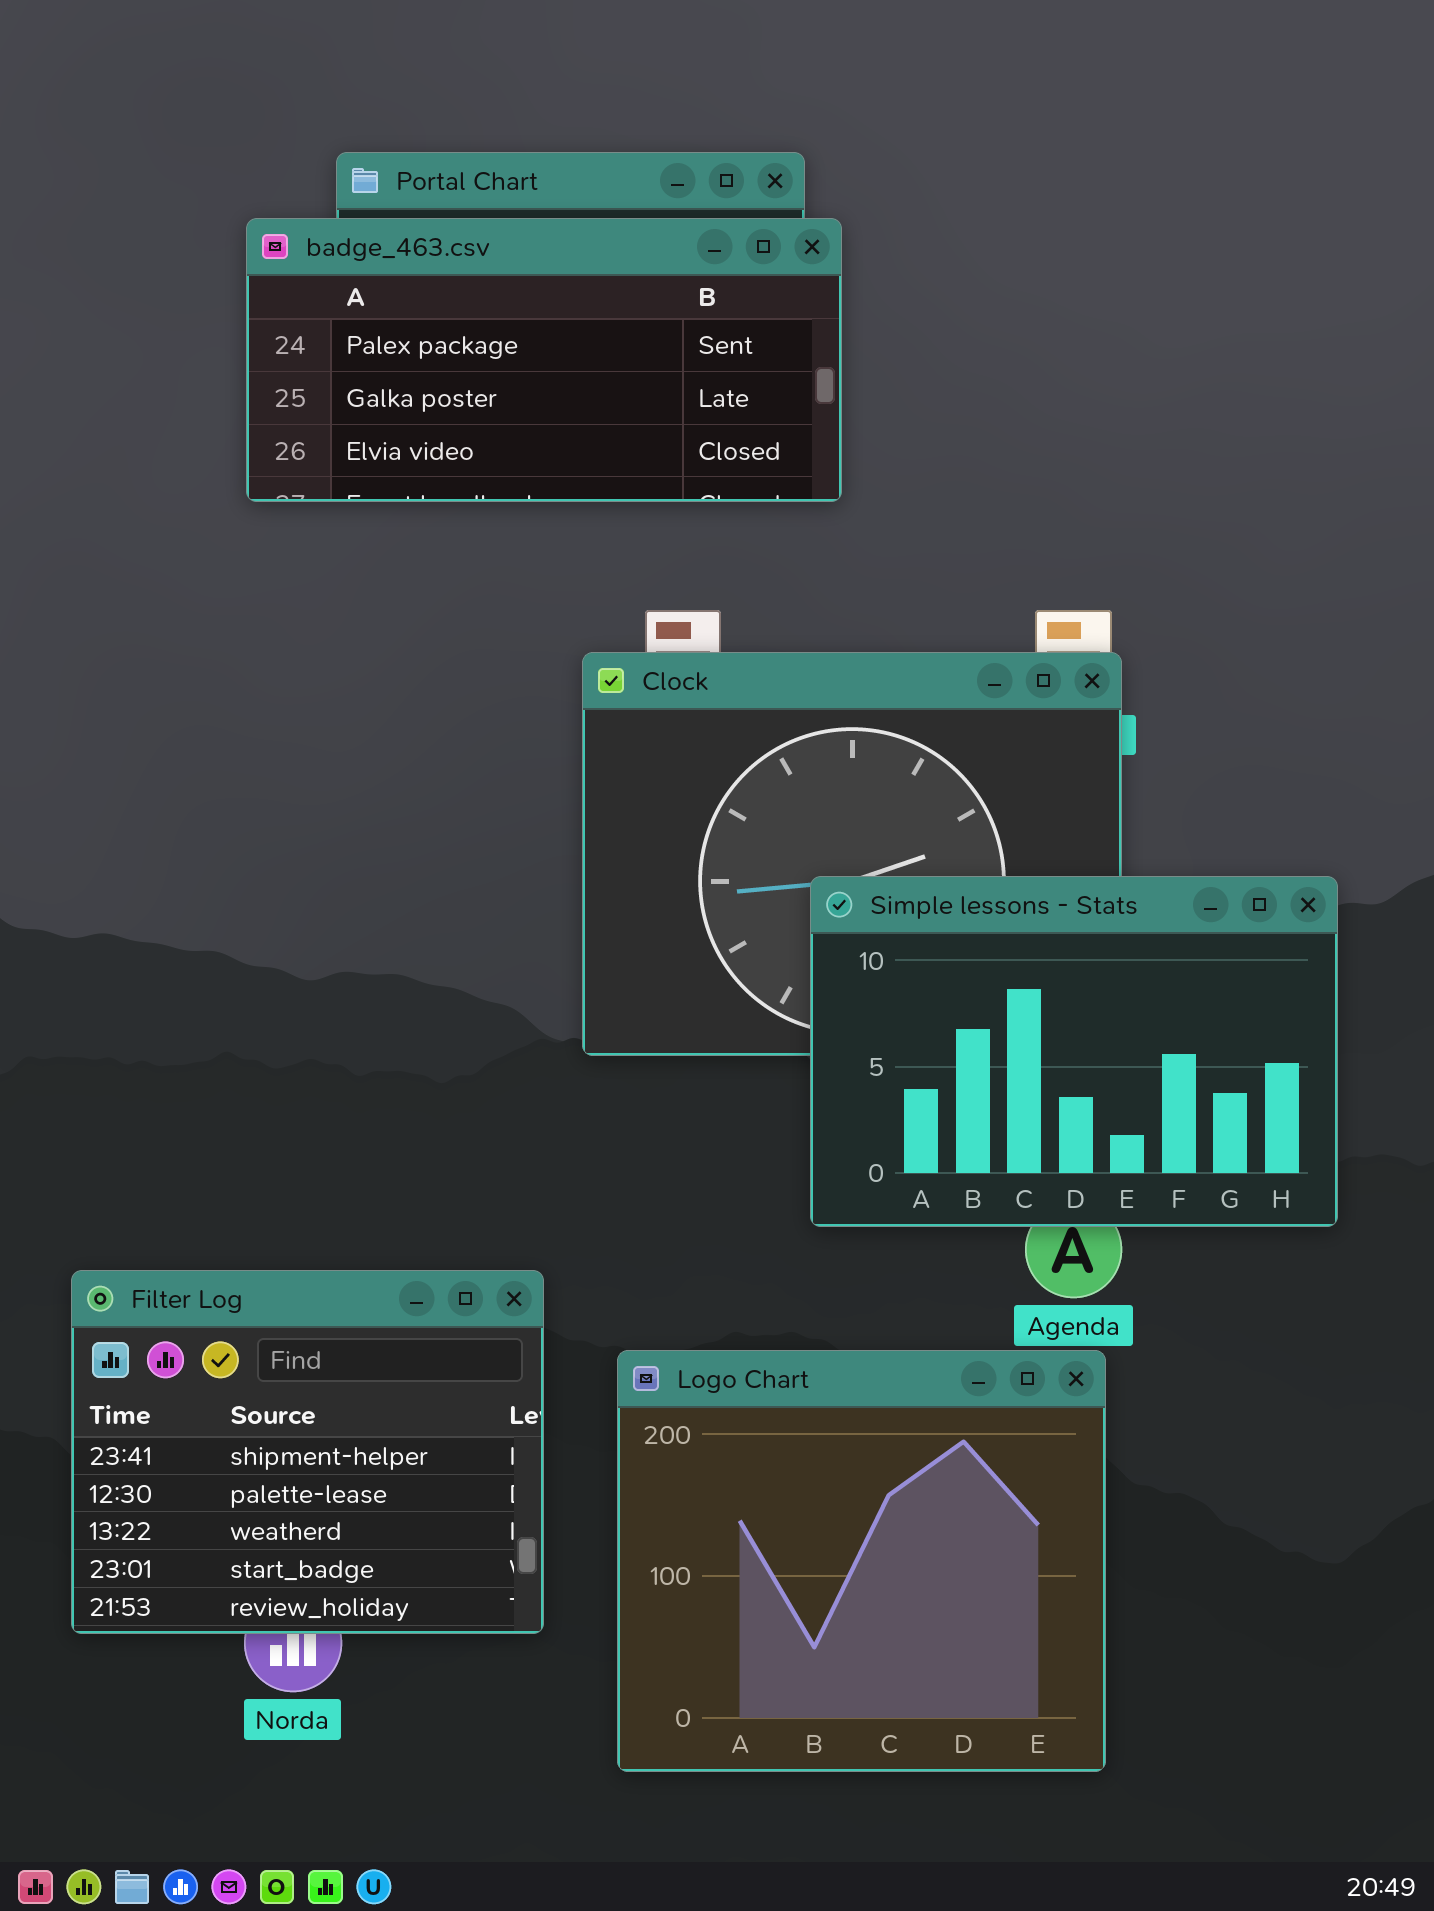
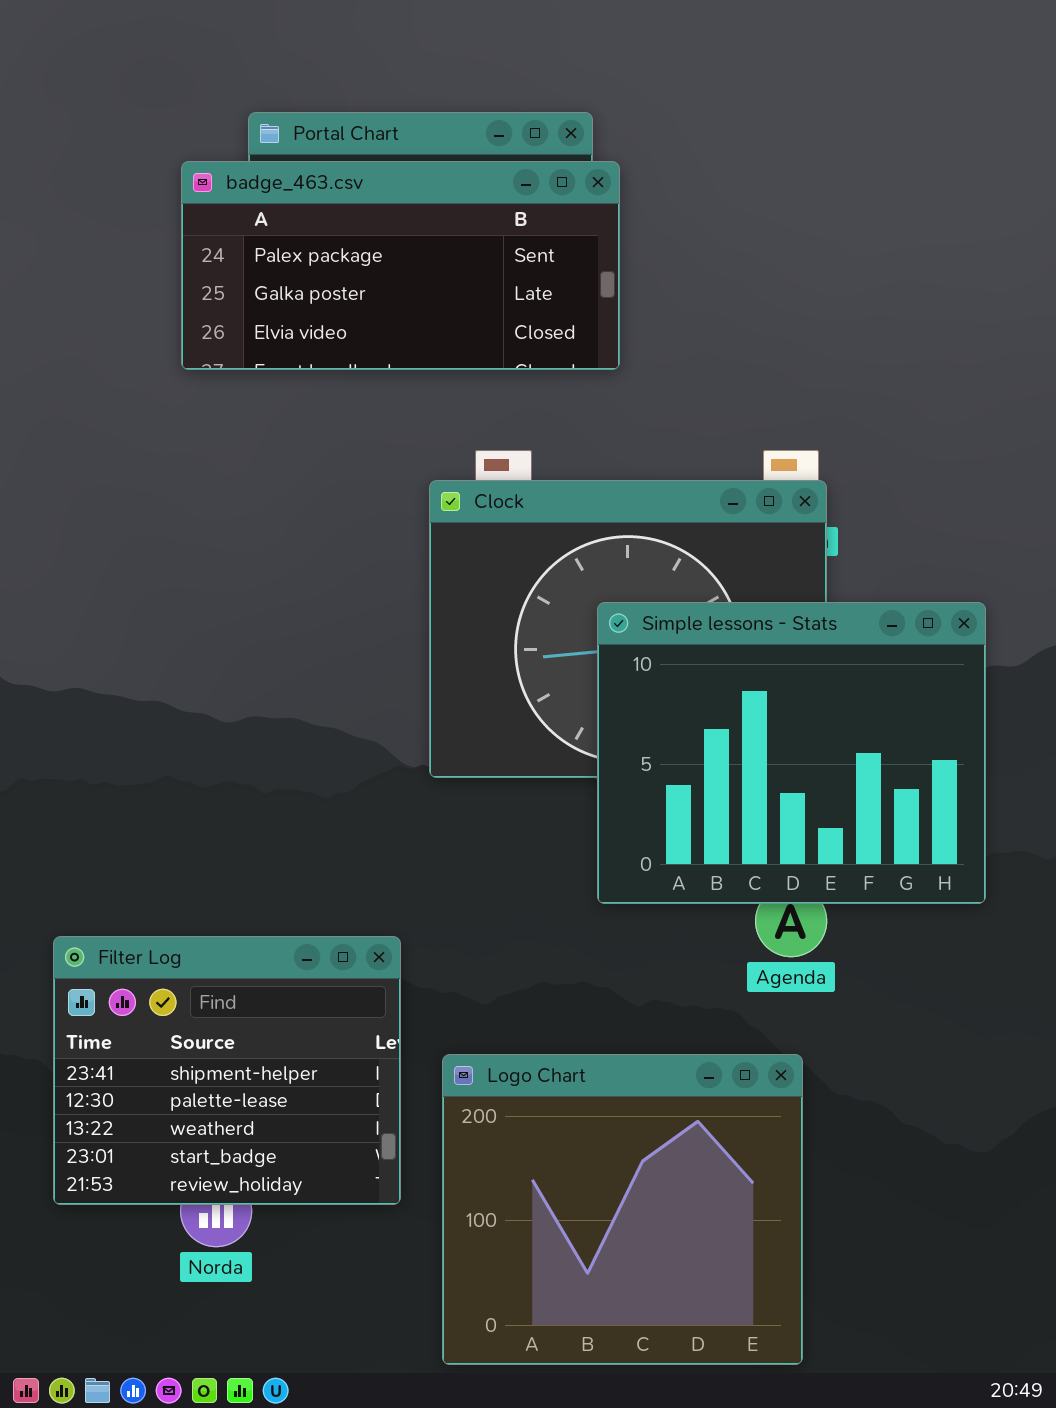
Simple lessons - Stats: [810,876,1338,1227] -> [597,602,986,904], resized
Logo Chart: [617,1350,1106,1772] -> [442,1054,803,1365], moved

